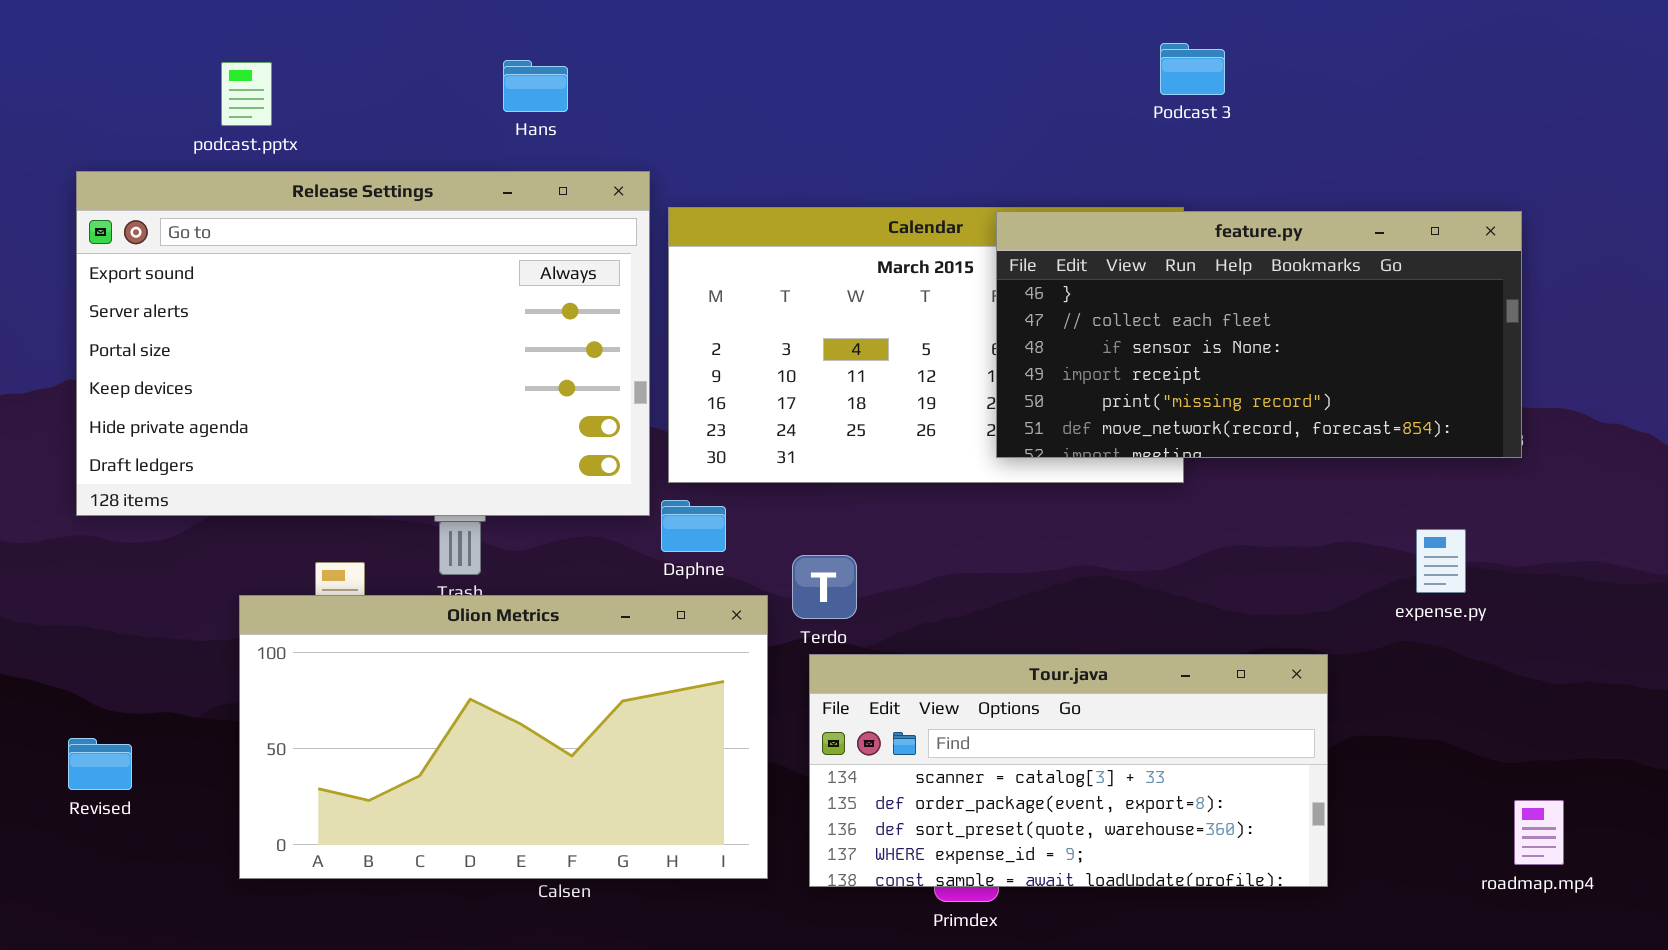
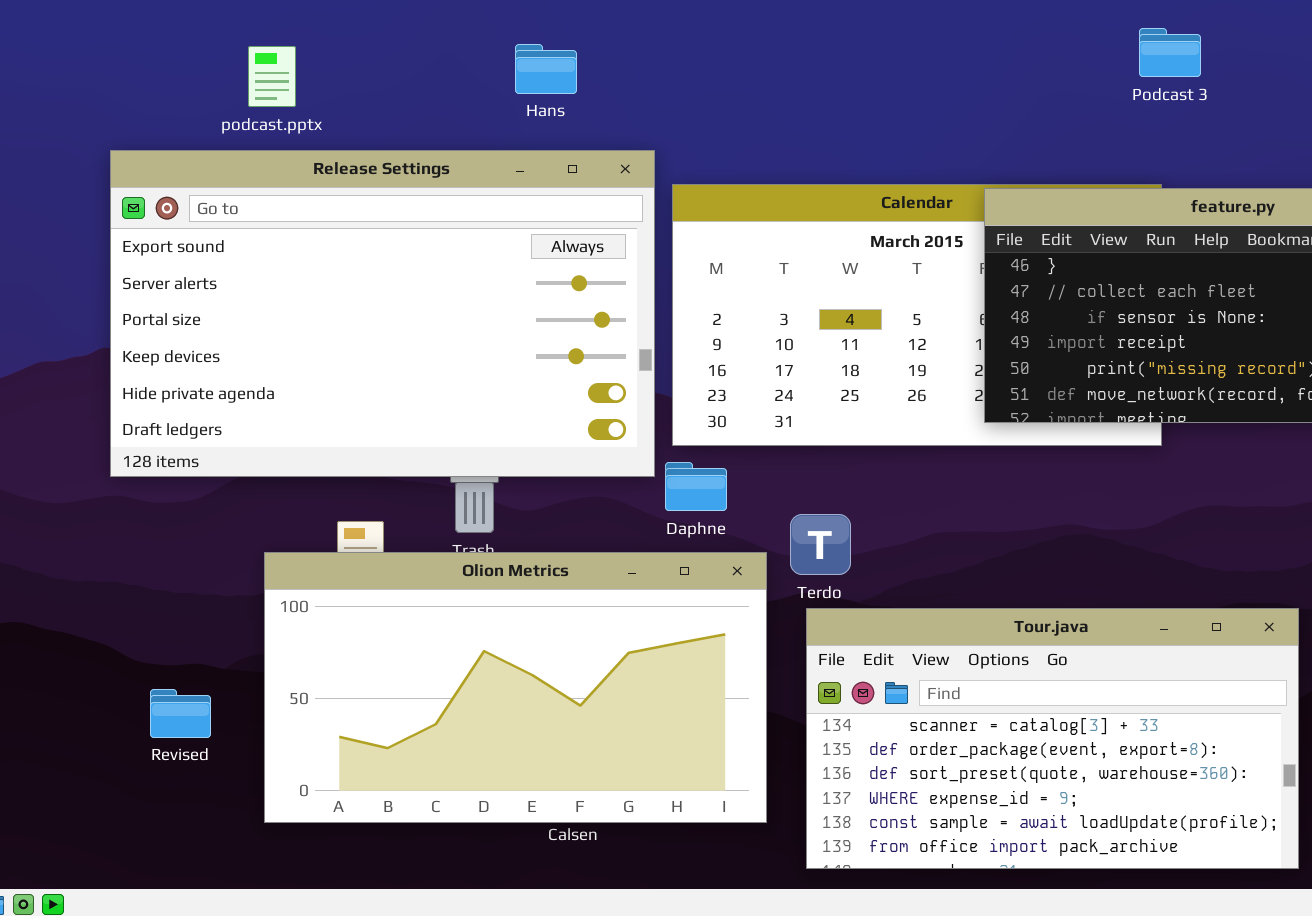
Tour.java: [809,654,1328,887] -> [806,608,1299,869], resized
Revised: [68,738,132,790] -> [150,689,211,738], moved

